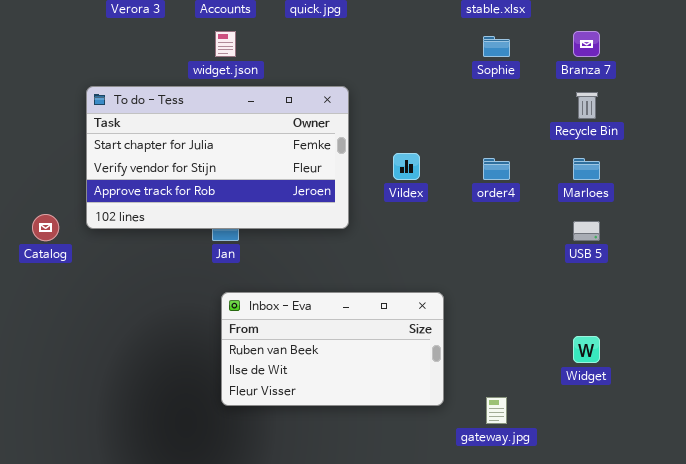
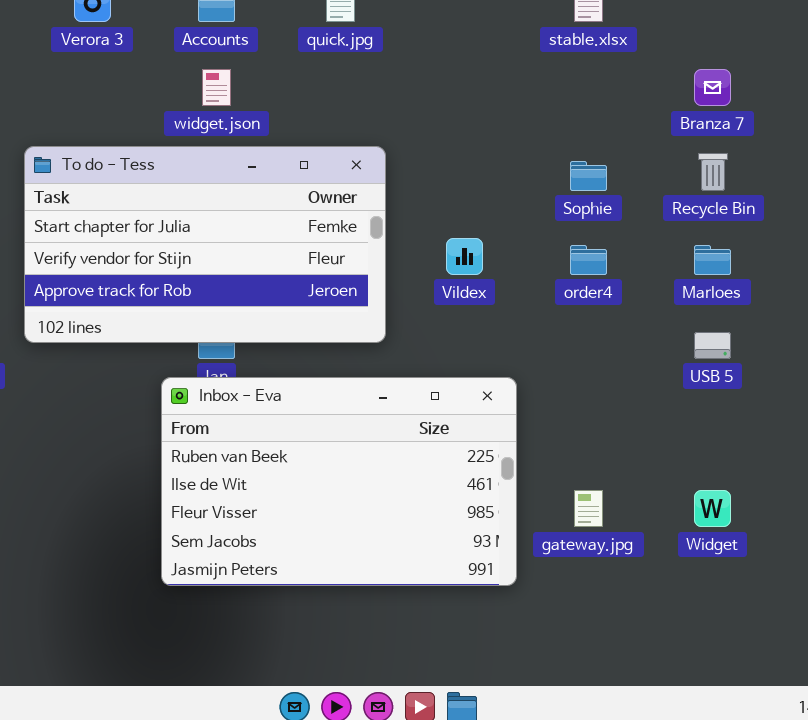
Sophie: [483,36,510,57] -> [570,161,607,191], moved
Inbox - Eva: [221,292,444,406] -> [161,377,517,586], resized
gateway.jpg: [486,397,507,424] -> [574,490,603,527], moved

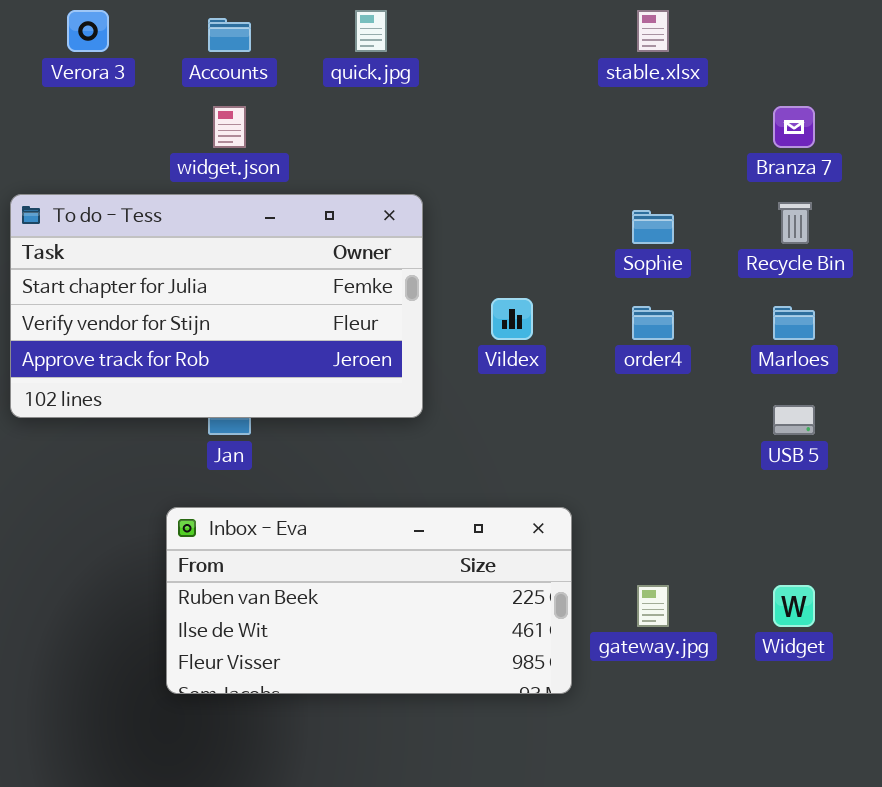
Inbox - Eva: [161,377,517,586] -> [166,507,572,694], resized

